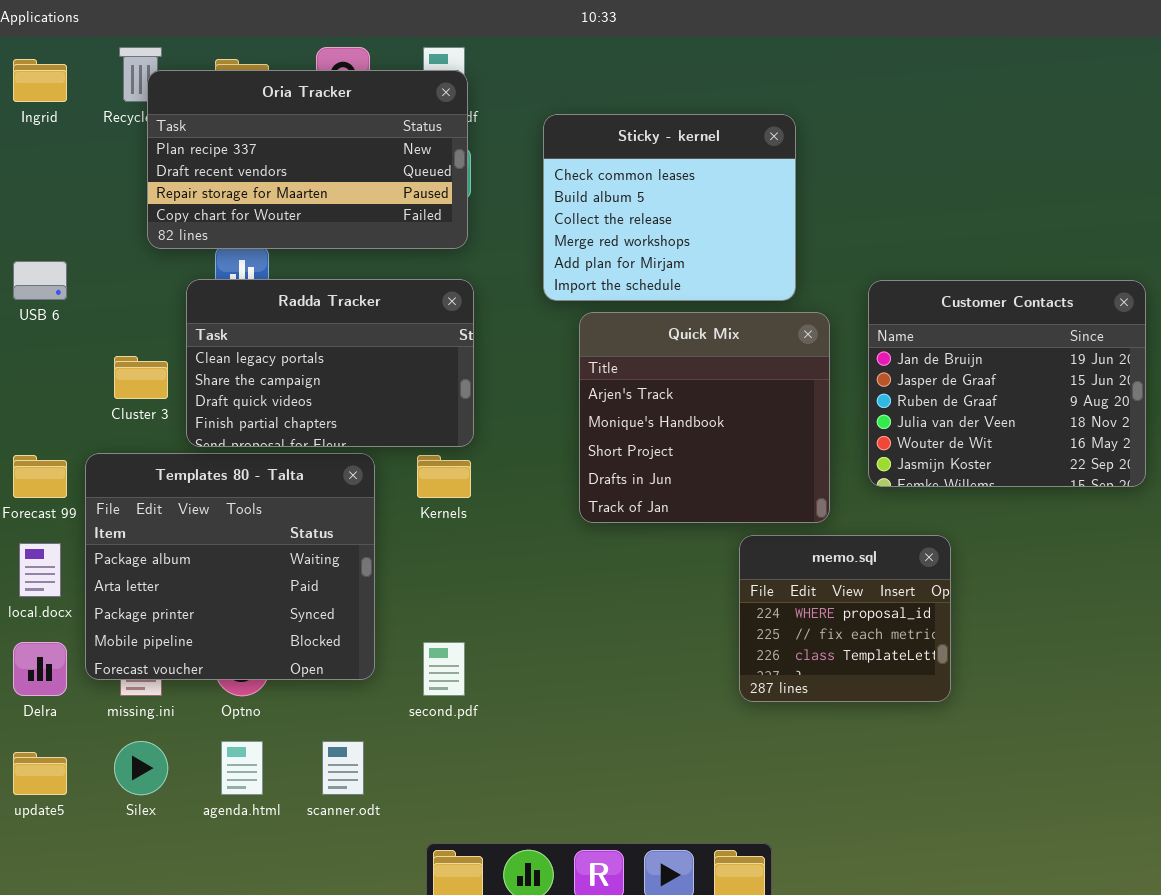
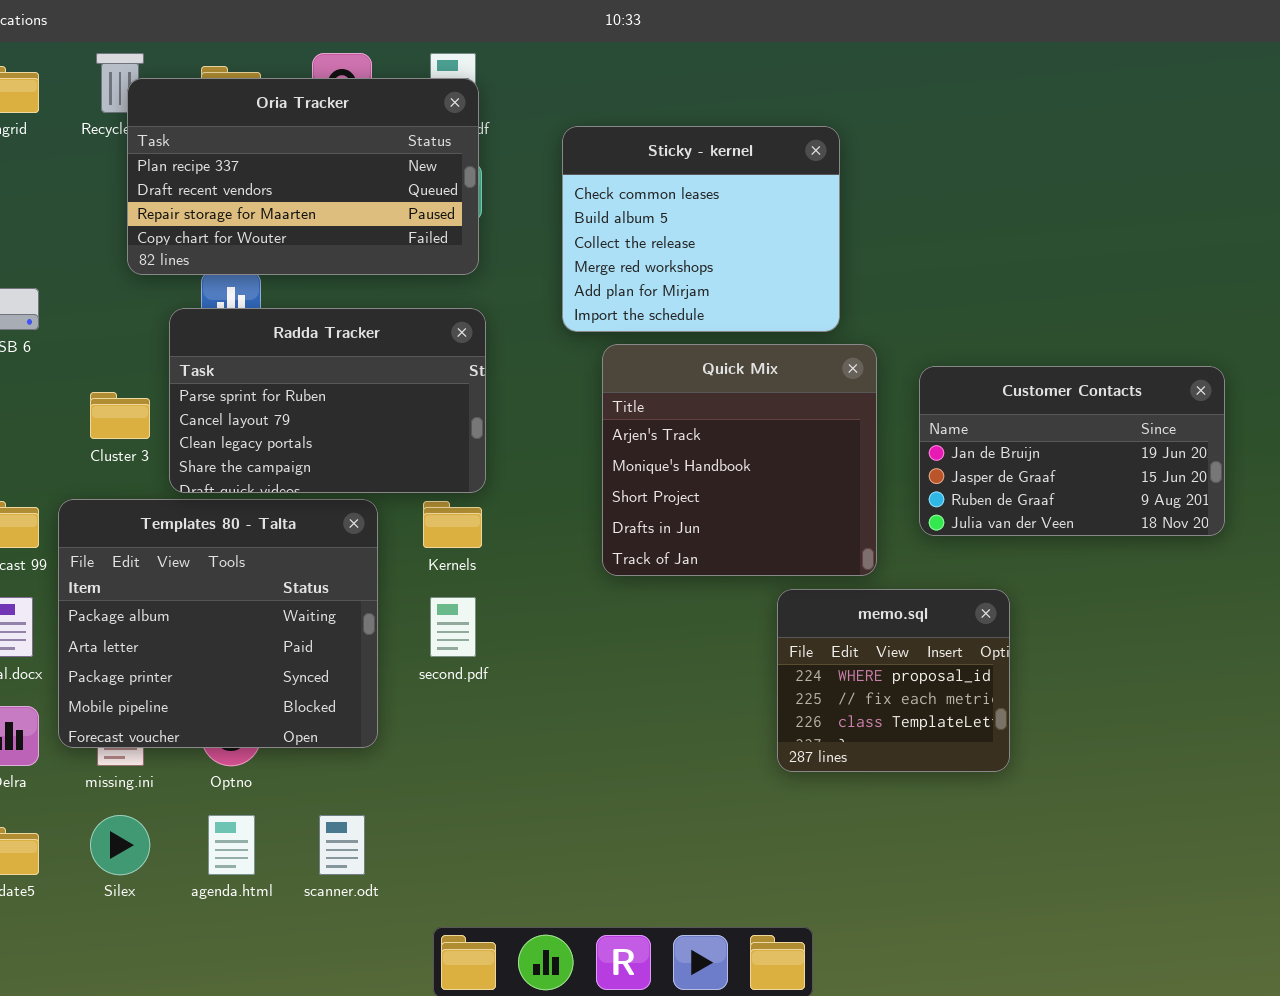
Radda Tracker: [186,279,474,447] -> [169,308,486,493], scrolled up 2 rows
Customer Contacts: [868,280,1146,487] -> [919,366,1225,536], resized
second.pdf: [423,642,465,696] -> [430,597,476,657], moved

